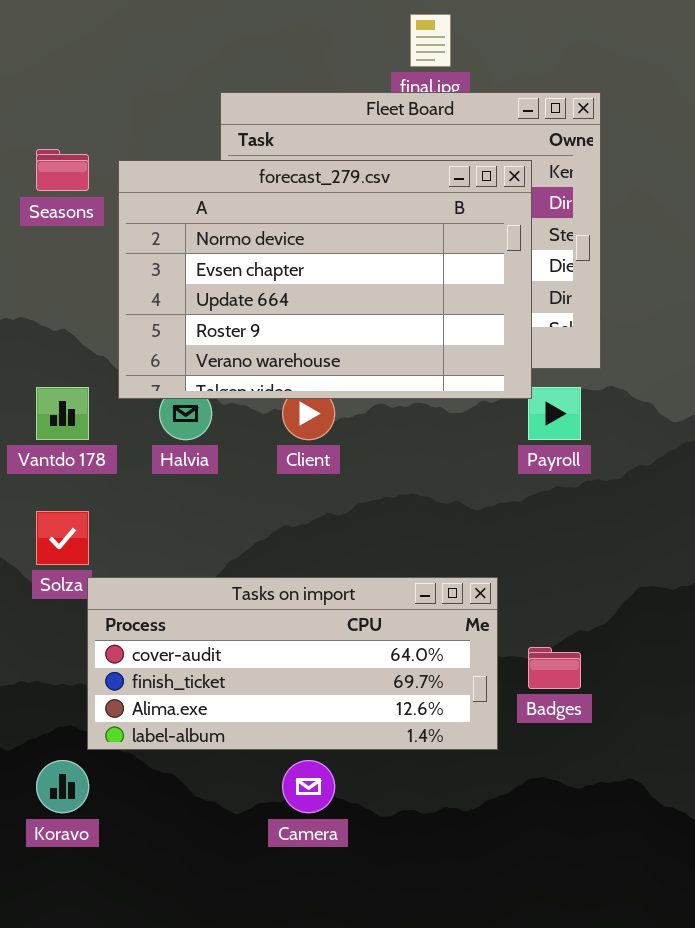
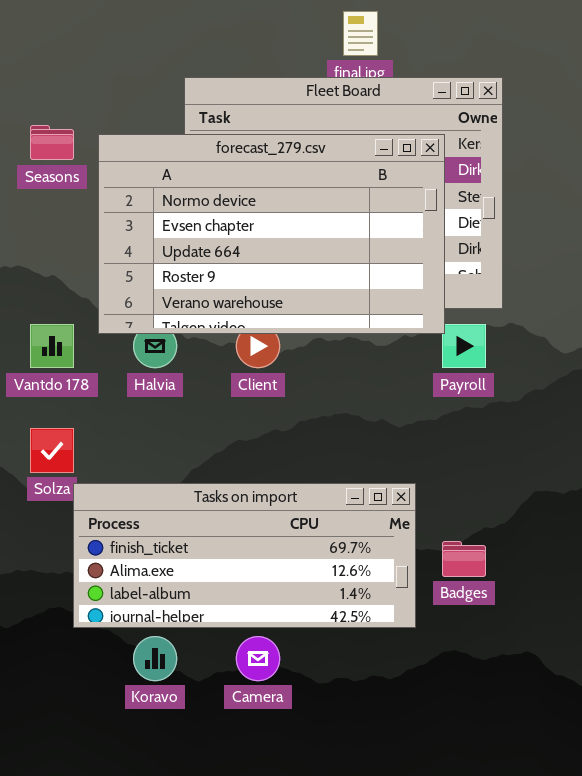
Tasks on import: [87,577,498,750] -> [73,483,416,628], scrolled down 1 row
Koravo: [36,760,89,813] -> [133,636,177,681], moved

